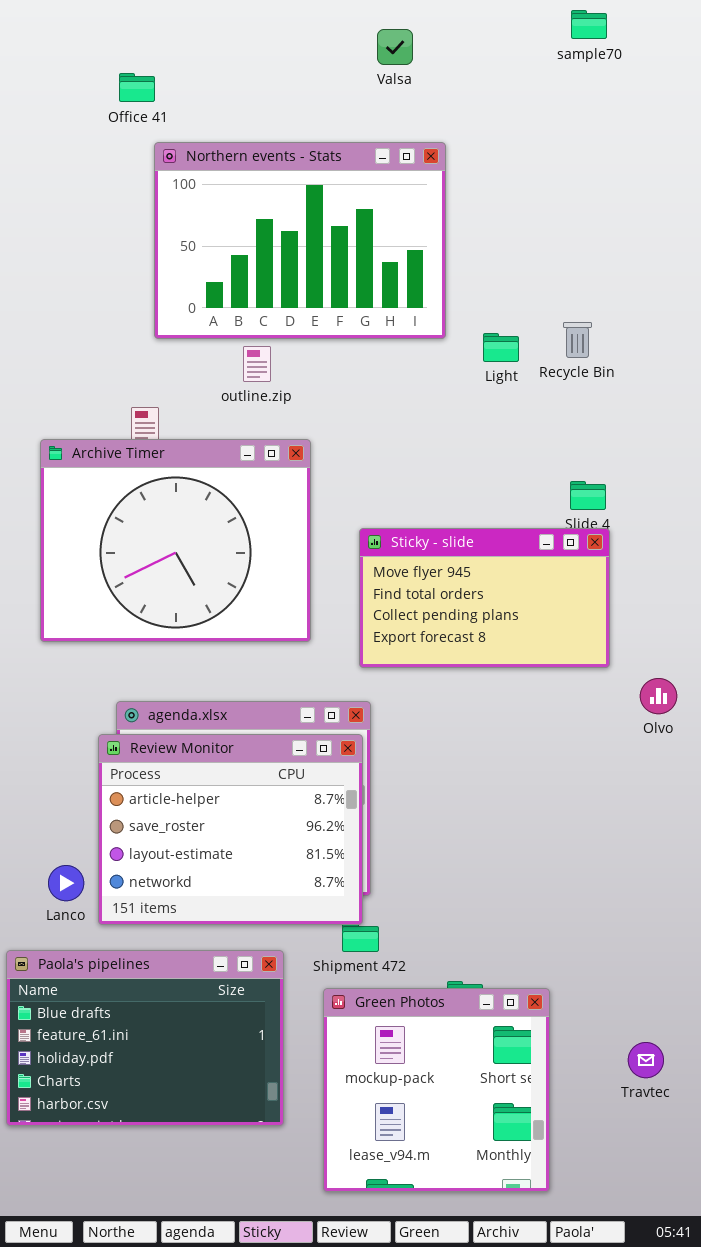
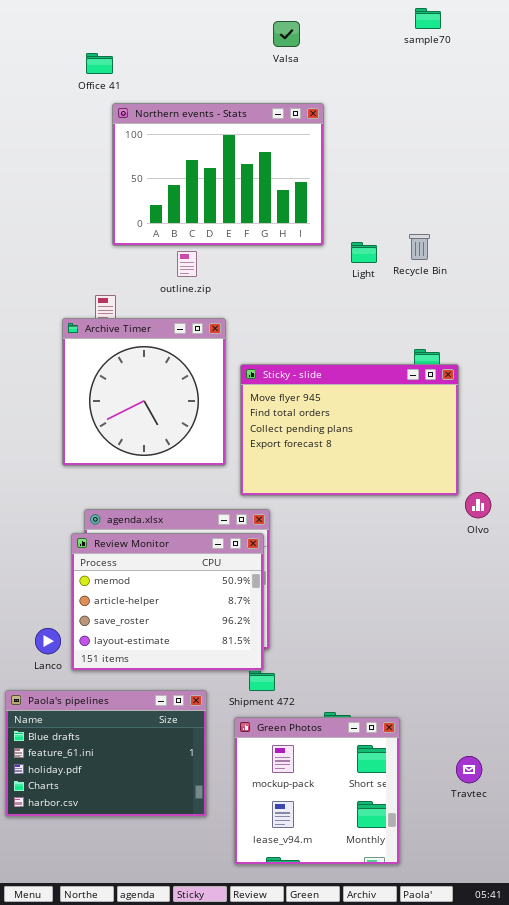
Archive Timer: [40,439,311,642] -> [62,318,226,466], resized
Sticky - slide: [359,528,610,668] -> [240,364,459,496], moved, resized
Review Monitor: [98,734,363,925] -> [71,533,264,671], scrolled up 1 row

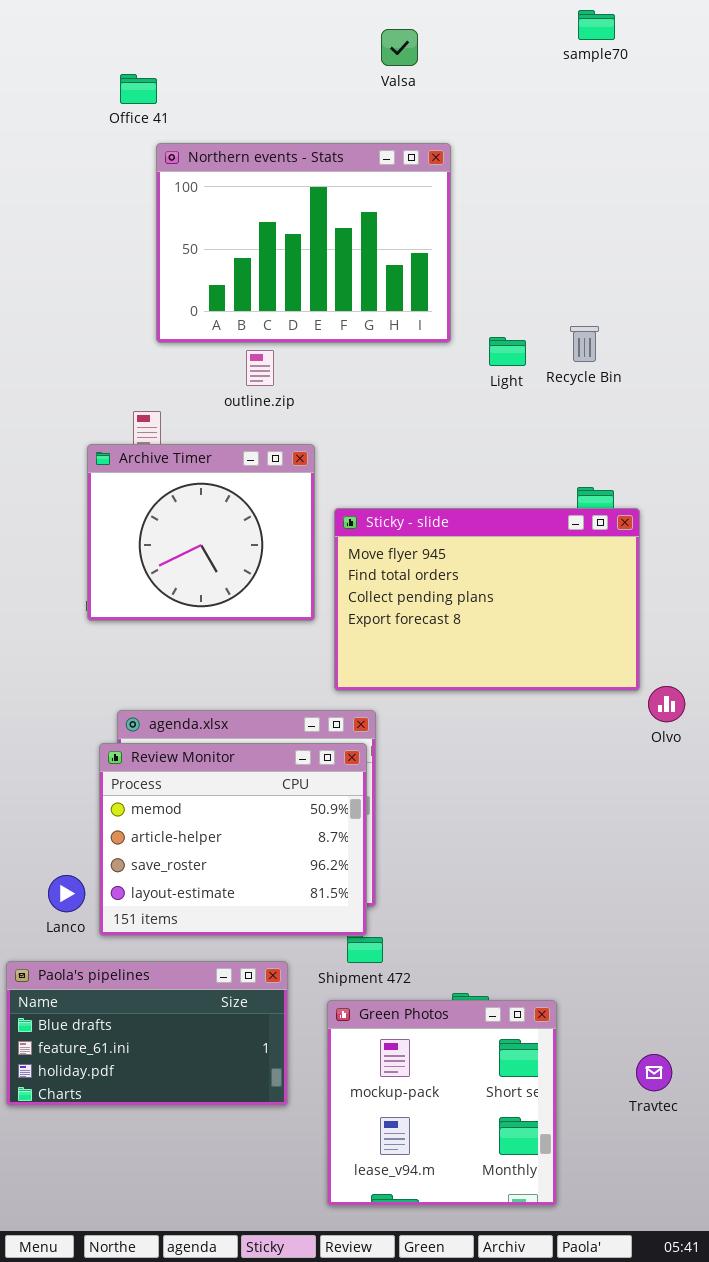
Archive Timer: [62,318,226,466] -> [87,444,315,621], resized
Paola's pipelines: [5,690,207,817] -> [6,961,288,1106], resized

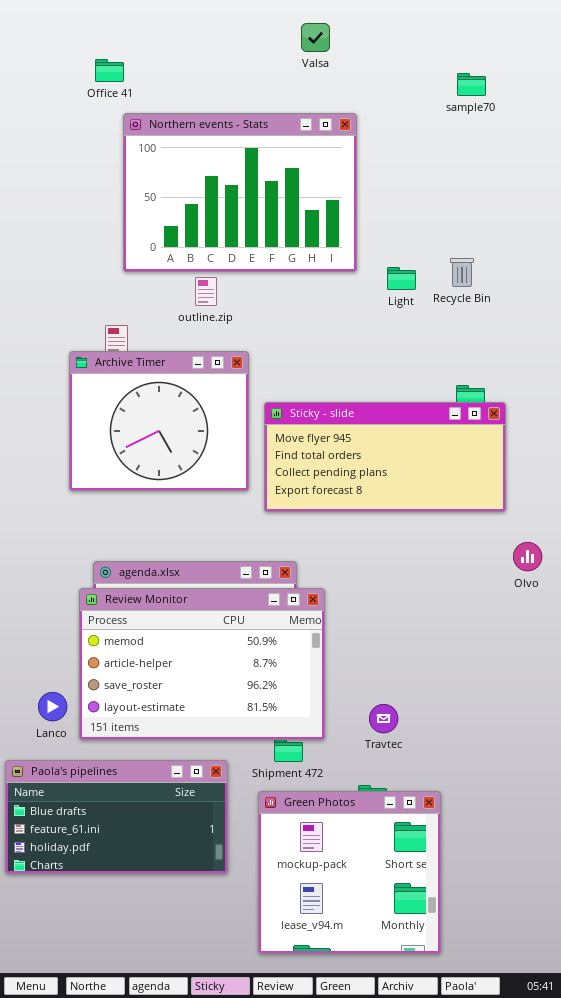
sample70: [578,10,615,40] -> [457,73,486,96], moved
Sticky - slide: [334,508,640,691] -> [264,402,506,512], resized
Review Monitor: [99,743,367,936] -> [79,588,325,740], resized
Travtec: [636,1054,672,1091] -> [369,704,398,733], moved

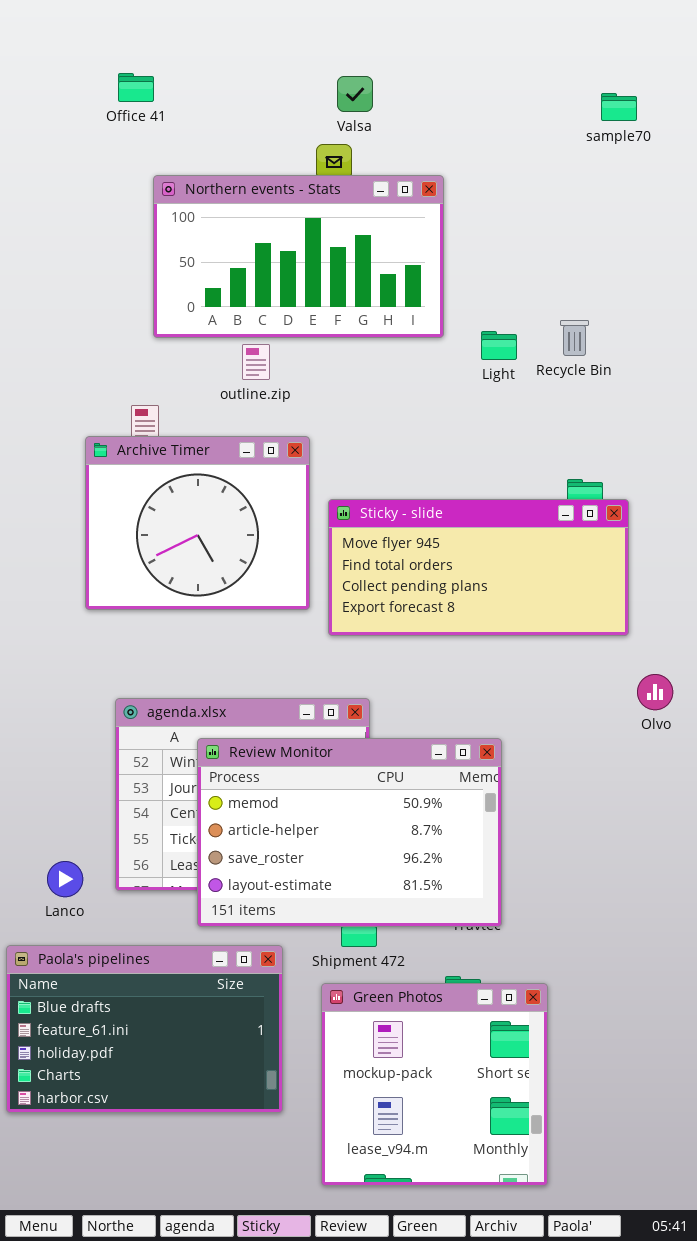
Valsa: [301,23,330,52] -> [337,76,373,112], moved
sample70: [457,73,486,96] -> [601,93,637,121], moved
Northern events - Stats: [123,113,357,272] -> [153,175,444,338], resized
Review Monitor: [79,588,325,740] -> [197,738,502,927], moved
Paola's pipelines: [5,760,228,874] -> [6,945,283,1113], resized

